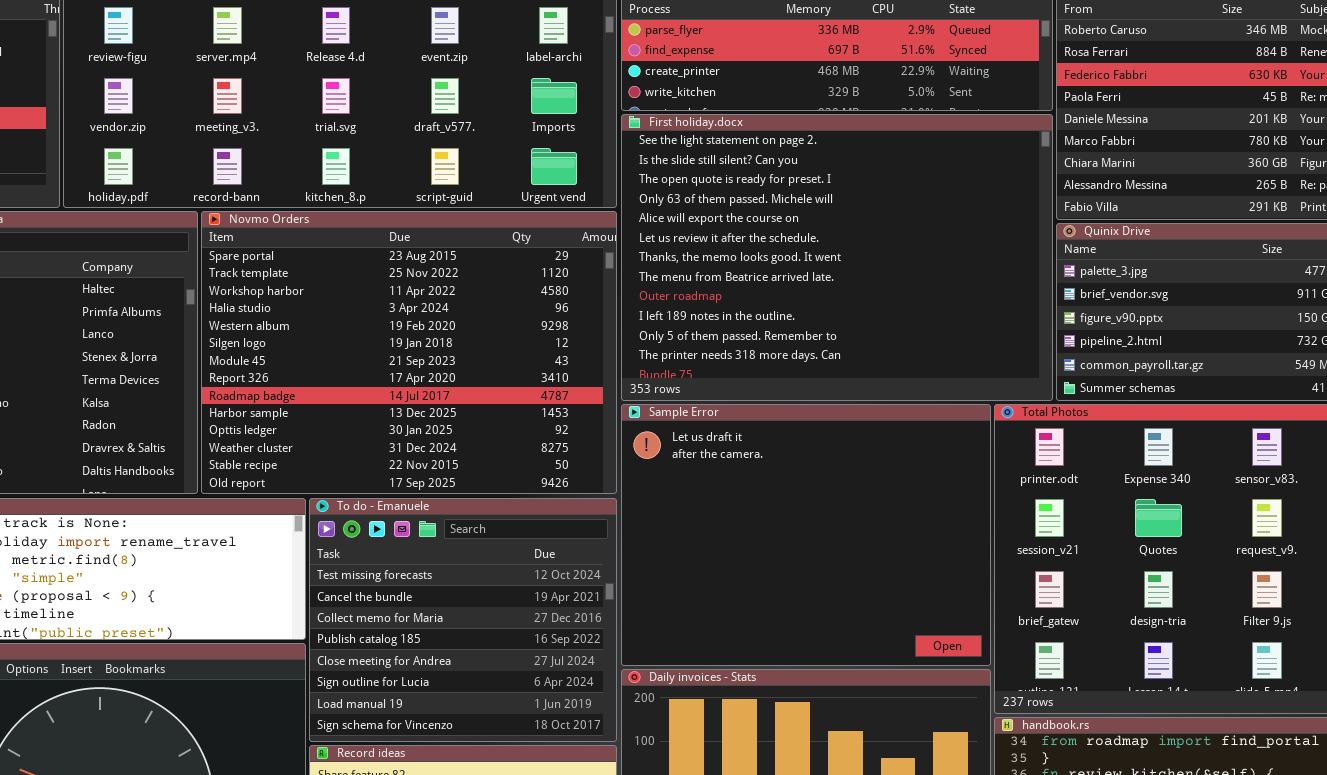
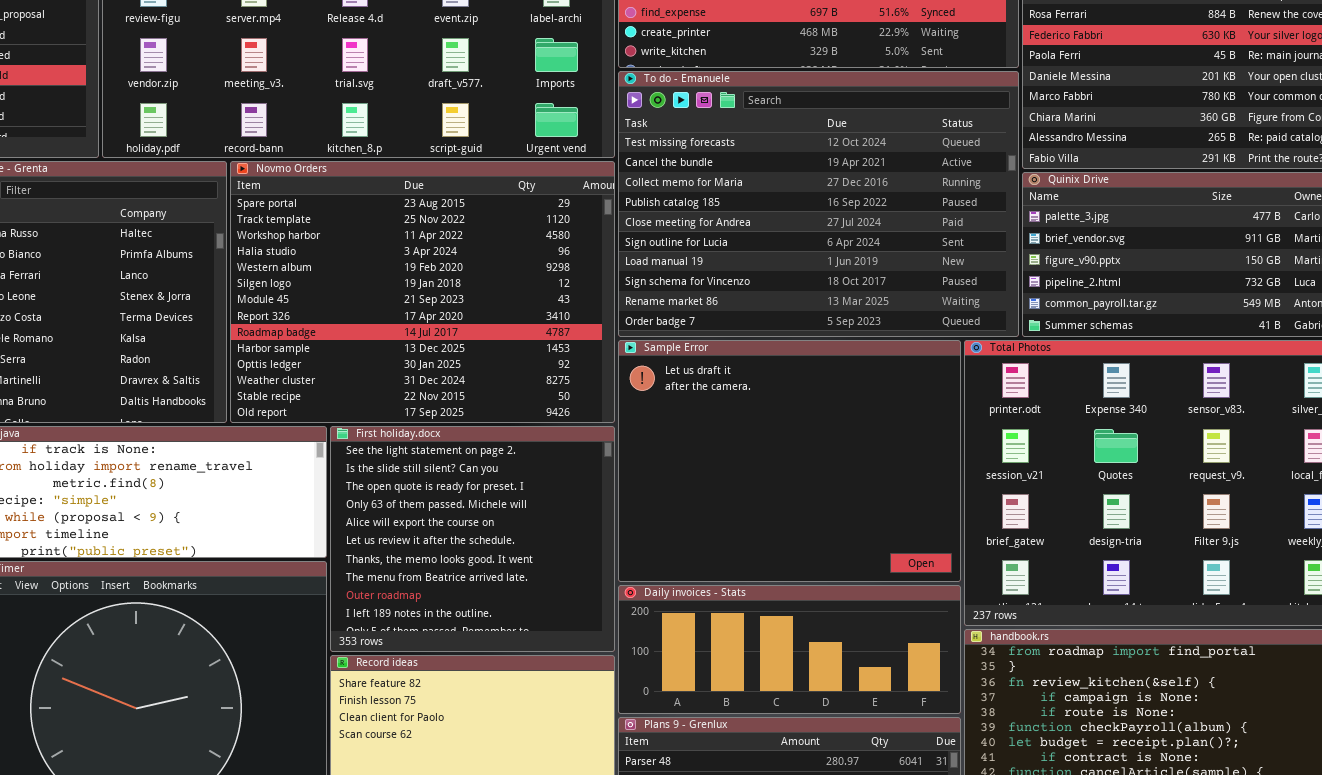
First holiday.docx: [621,114,1053,401] -> [330,426,615,652], moved, resized
To do - Emanuele: [309,498,617,742] -> [618,71,1019,337], moved, resized

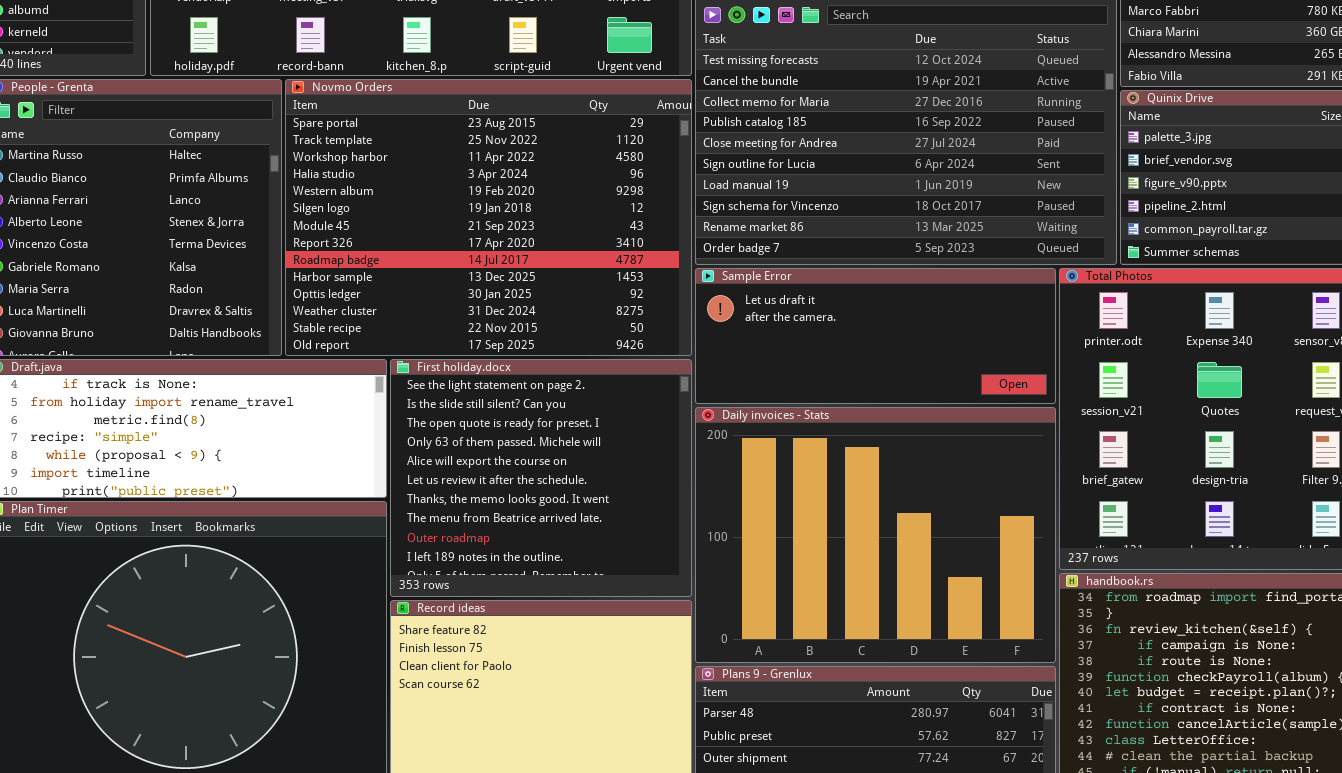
Sample Error: [618,340,961,582] -> [695,268,1056,404], resized
Daily invoices - Stats: [618,585,961,714] -> [695,407,1056,663], resized

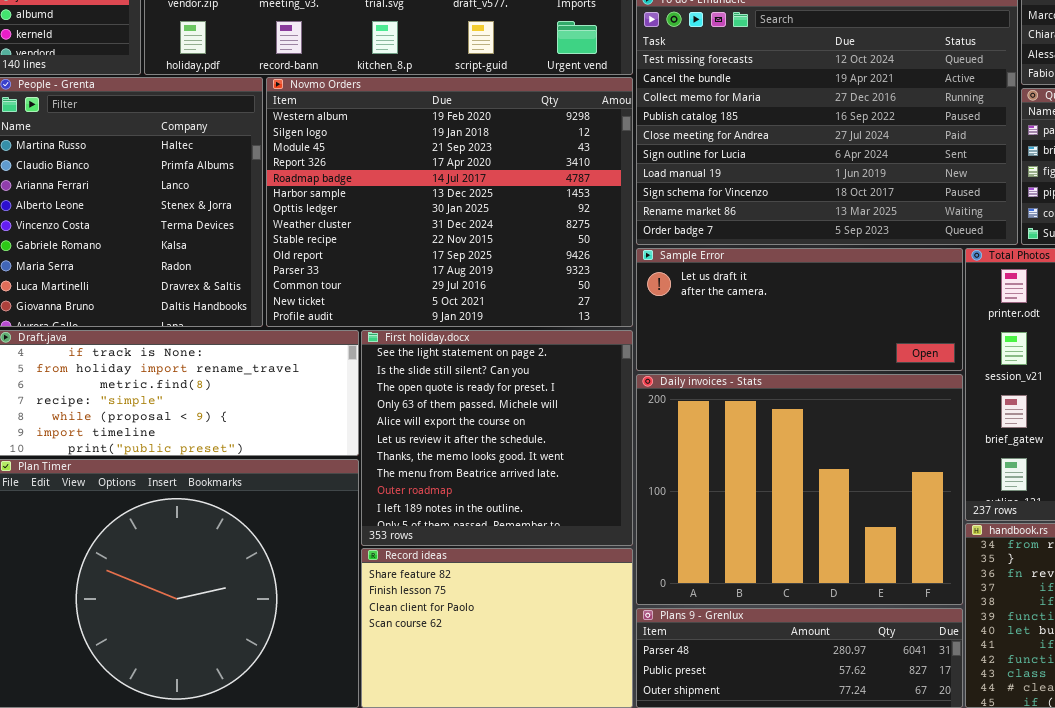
Novmo Orders: [285,79,692,356] -> [266,77,633,327], scrolled down 4 rows

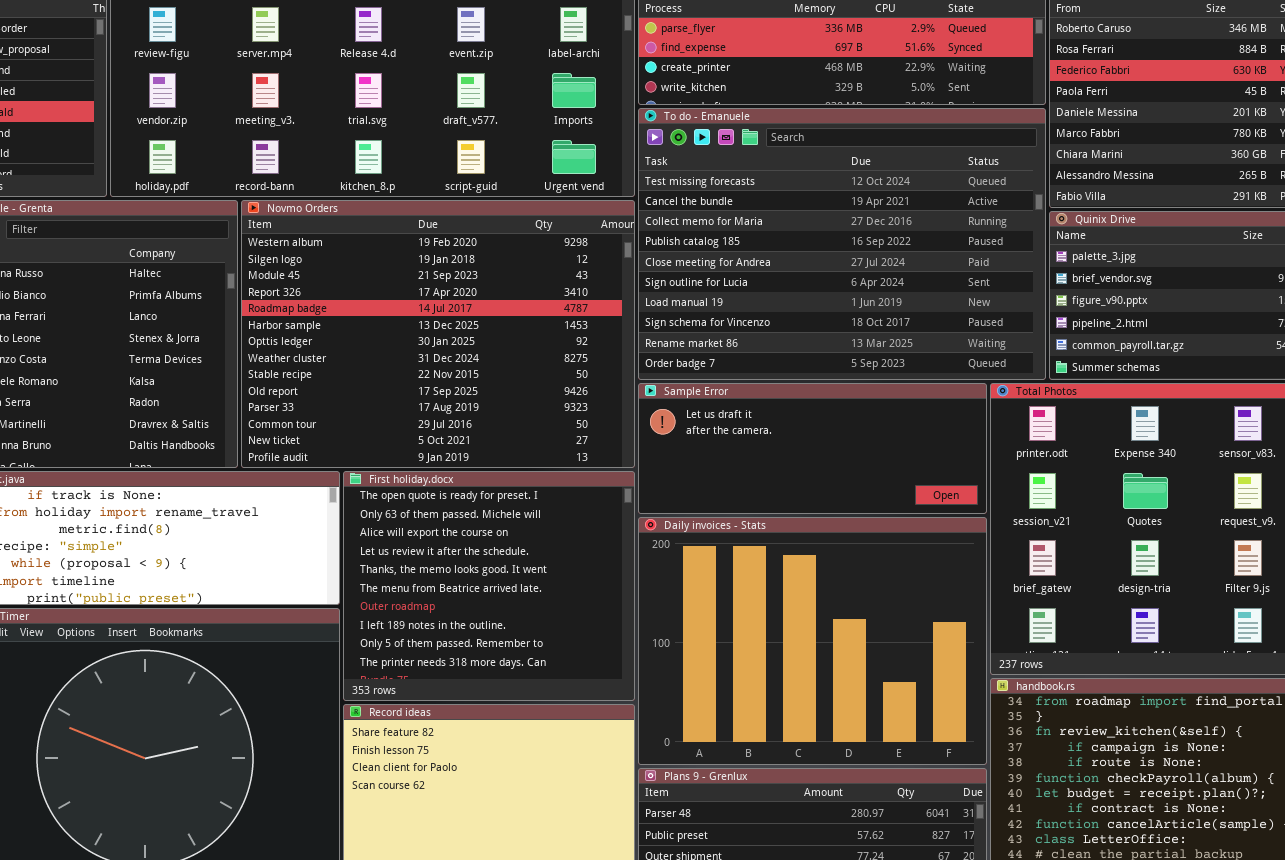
First holiday.docx: [361,330,633,546] -> [343,471,635,701], scrolled down 2 rows

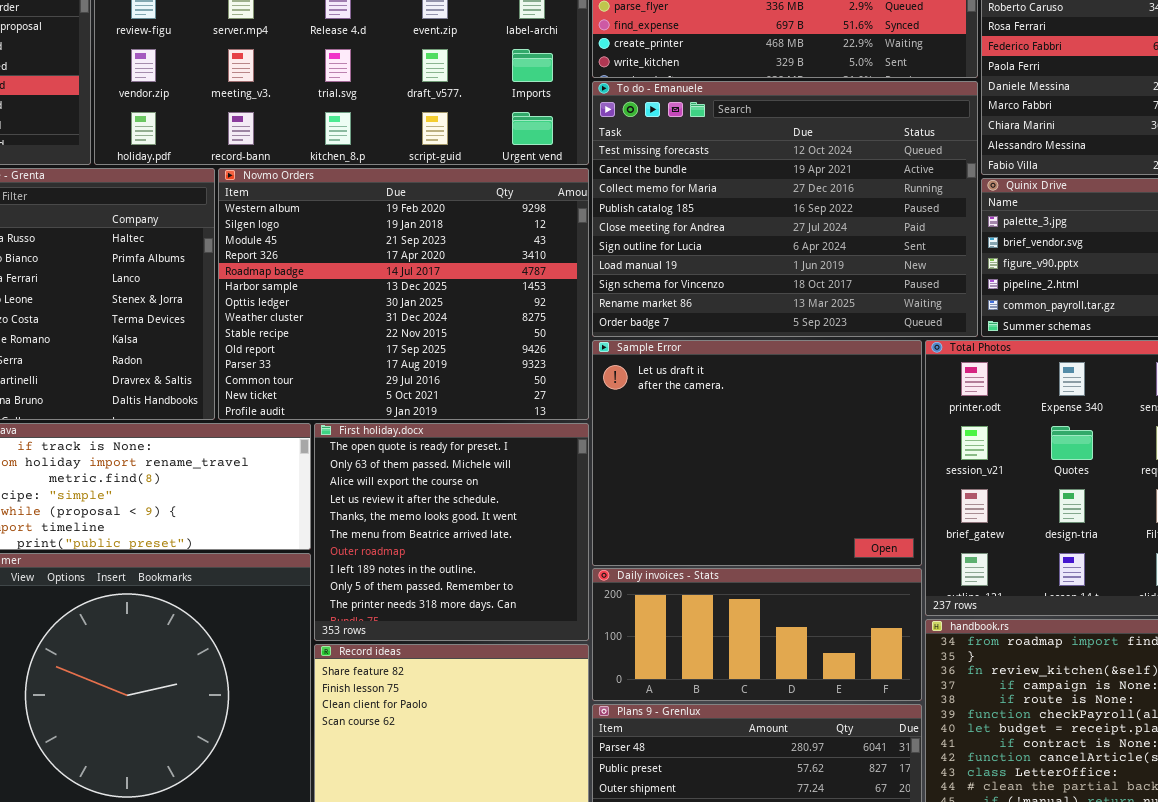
Sample Error: [638,383,987,514] -> [592,340,922,566], resized
Daily invoices - Stats: [638,517,987,765] -> [592,568,922,701], resized

